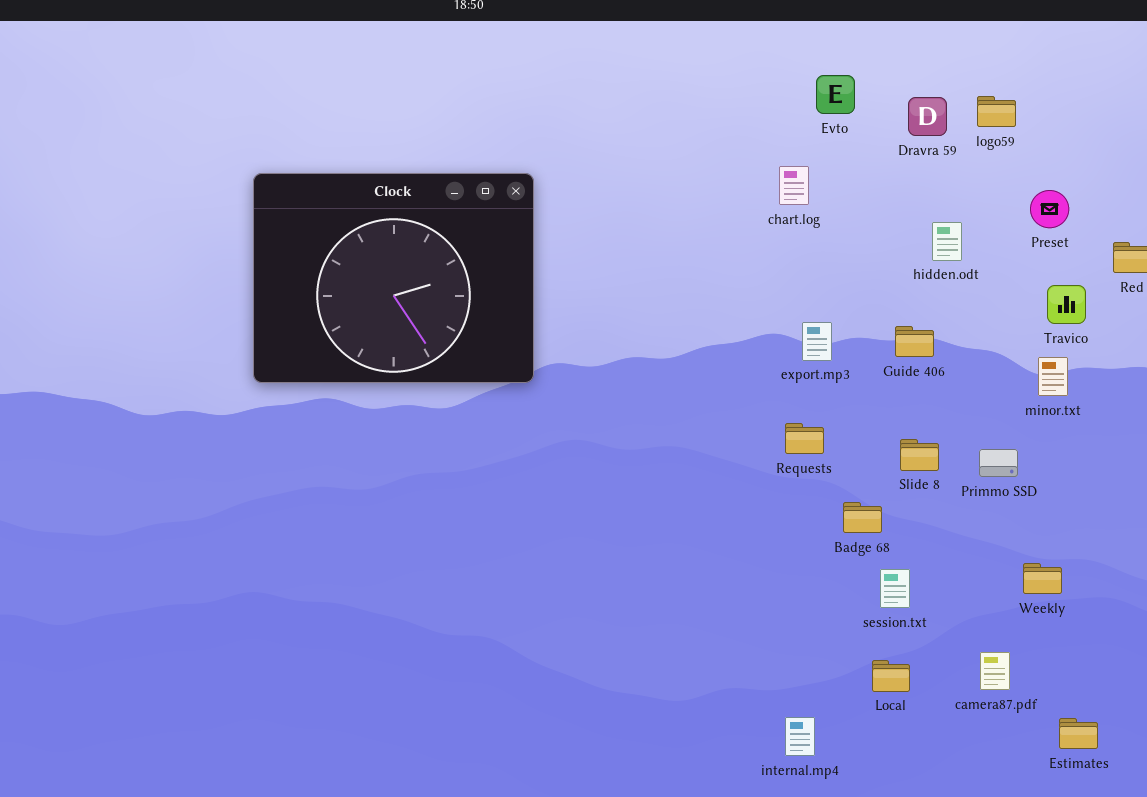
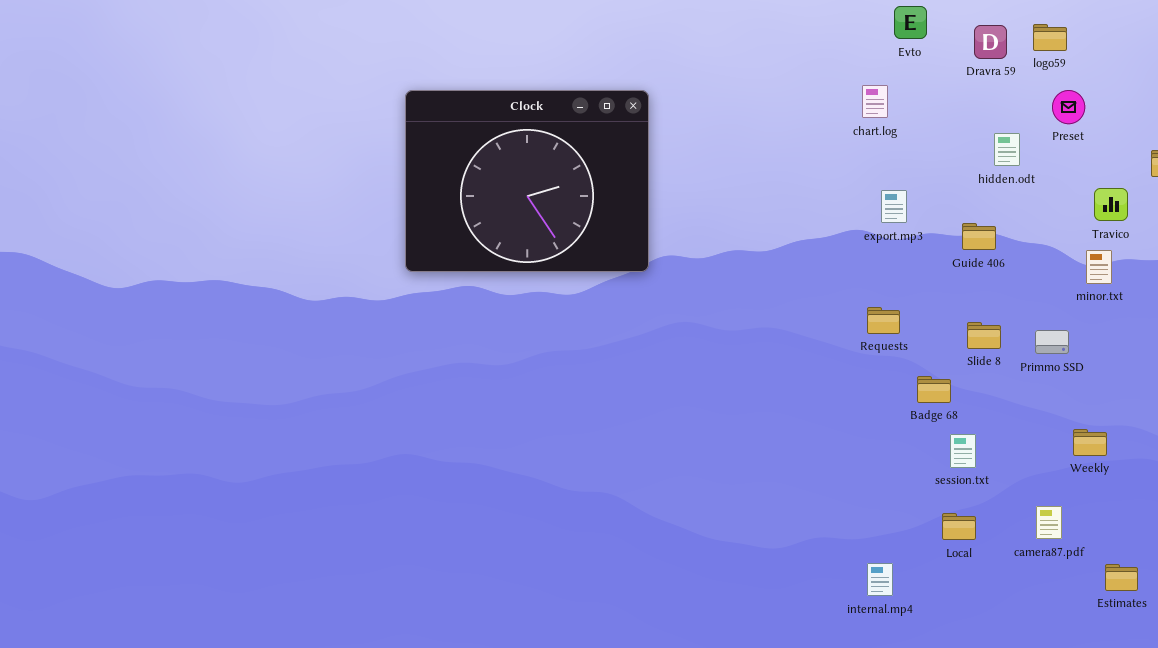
Preset: [1030,190,1069,228] -> [1052,90,1085,124], moved
export.mp3: [802,322,832,361] -> [881,190,907,223], moved

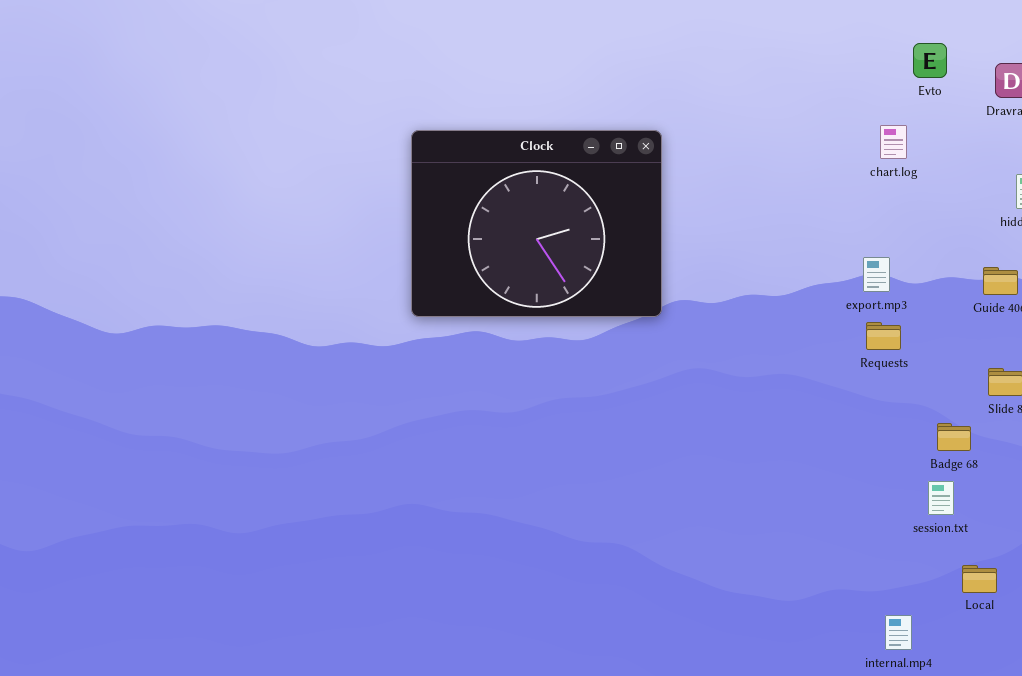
export.mp3: [881,190,907,223] -> [863,257,890,292], moved
Requests: [867,307,900,334] -> [866,322,901,350], moved
session.txt: [950,434,976,468] -> [928,481,954,515], moved

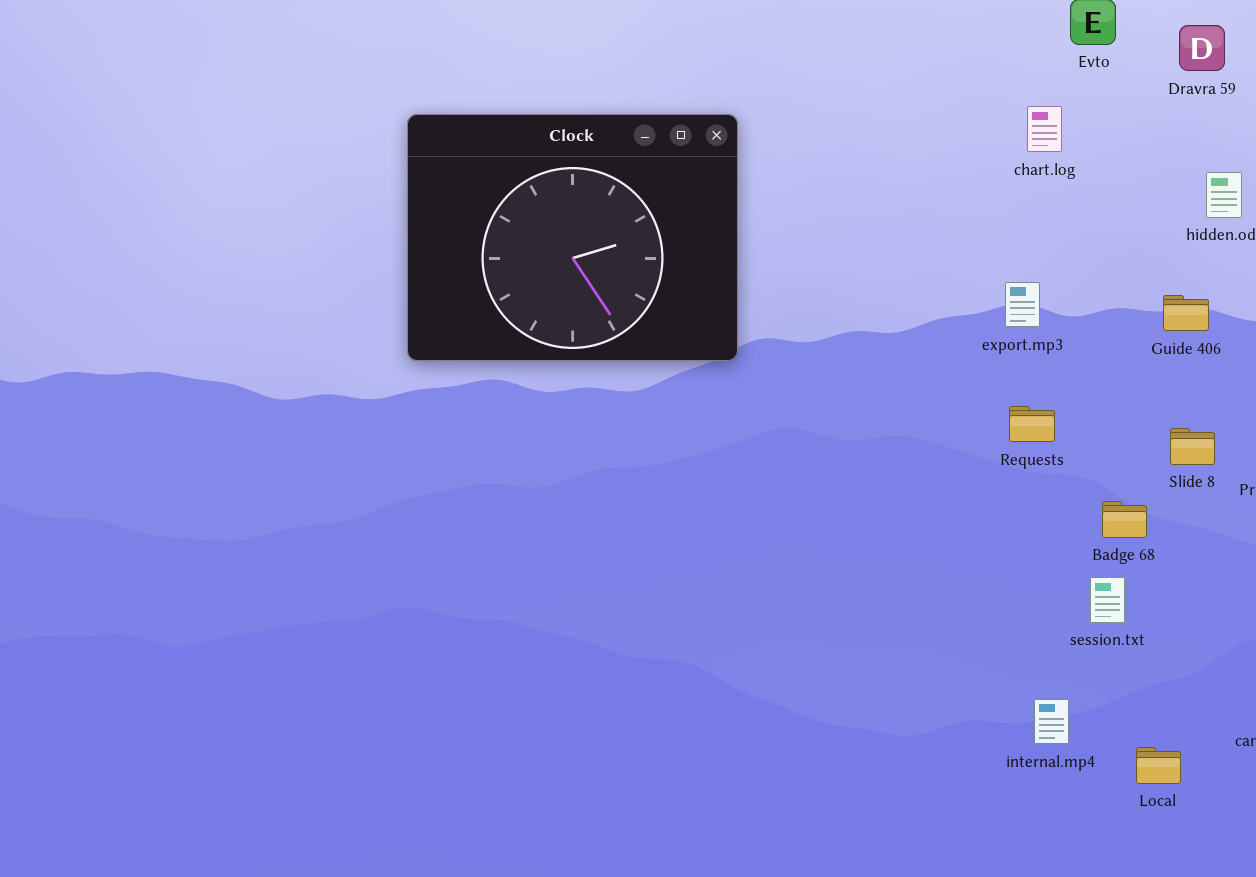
Requests: [866,322,901,350] -> [1009,406,1055,442], moved
Local: [962,565,997,593] -> [1136,747,1181,784], moved
internal.mp4: [885,615,912,650] -> [1034,699,1069,744], moved

